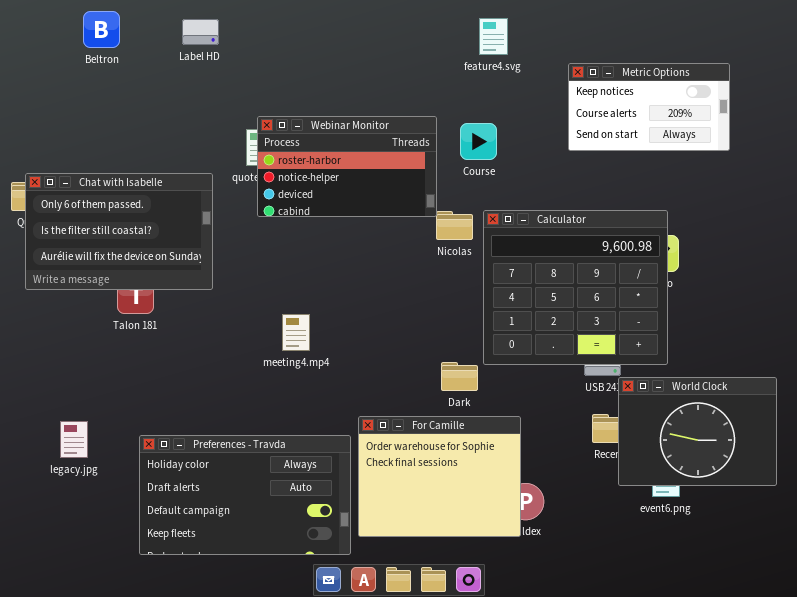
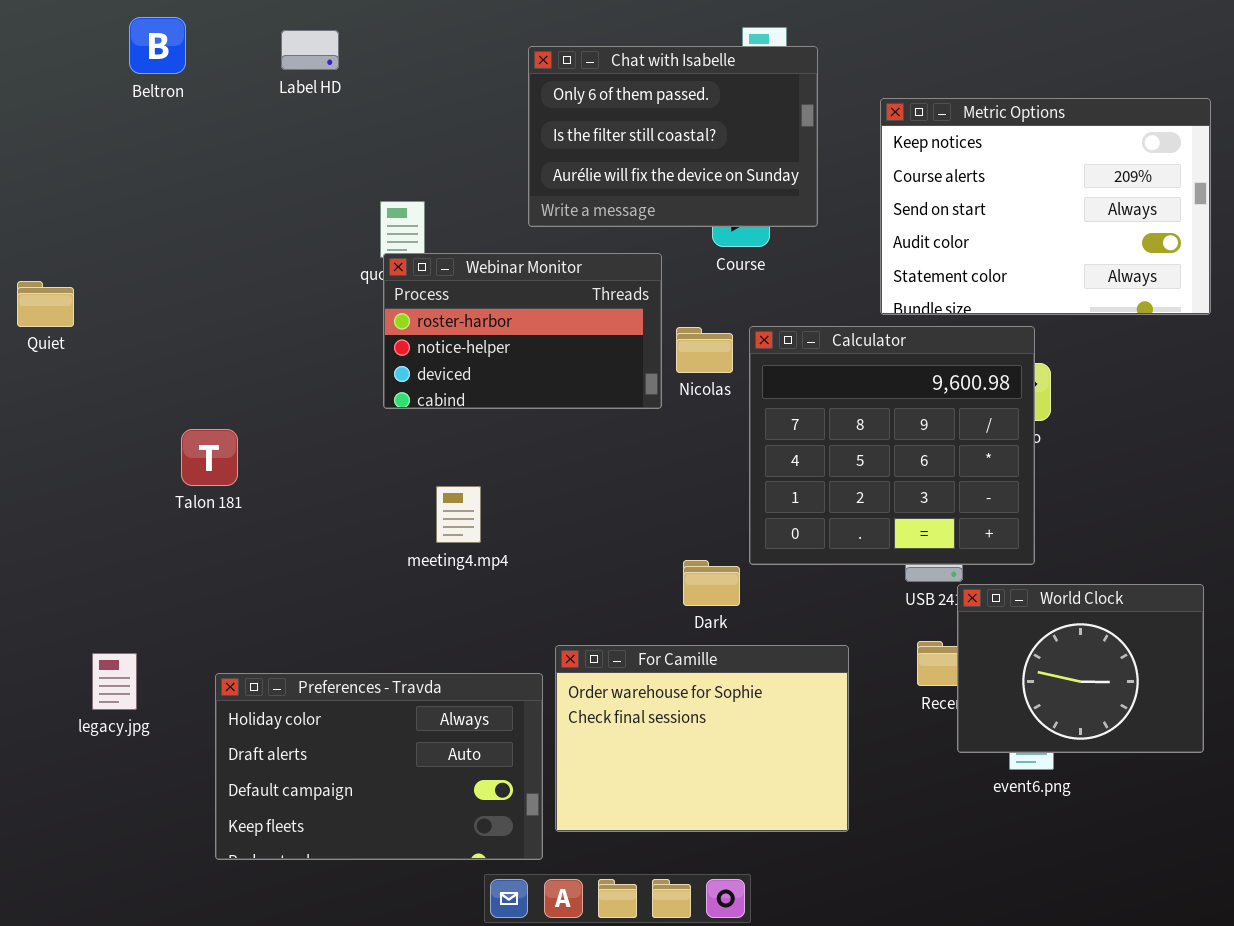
Metric Options: [568,63,730,151] -> [880,98,1211,315], resized
Webinar Monitor: [257,116,437,217] -> [383,253,662,409], moved
Chat with Isabelle: [25,173,213,290] -> [528,46,818,227], moved
For Camille: [358,416,521,537] -> [555,645,849,832], resized

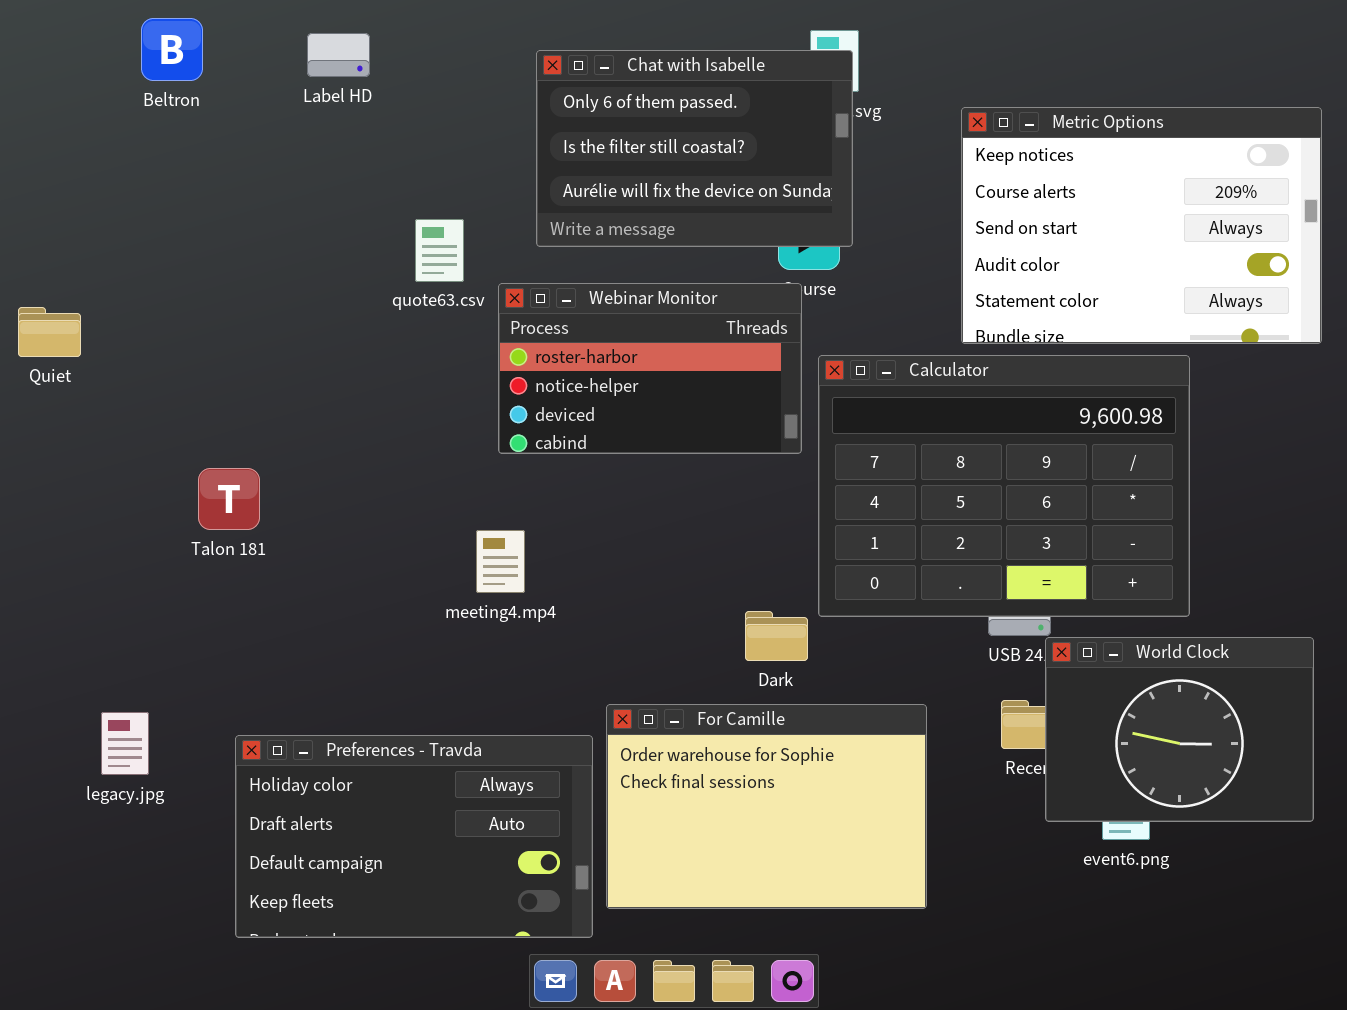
Chat with Isabelle: [528,46,818,227] -> [536,50,853,247], moved
Webinar Monitor: [383,253,662,409] -> [498,283,802,454], moved
Calculator: [749,326,1035,565] -> [818,355,1190,617], resized

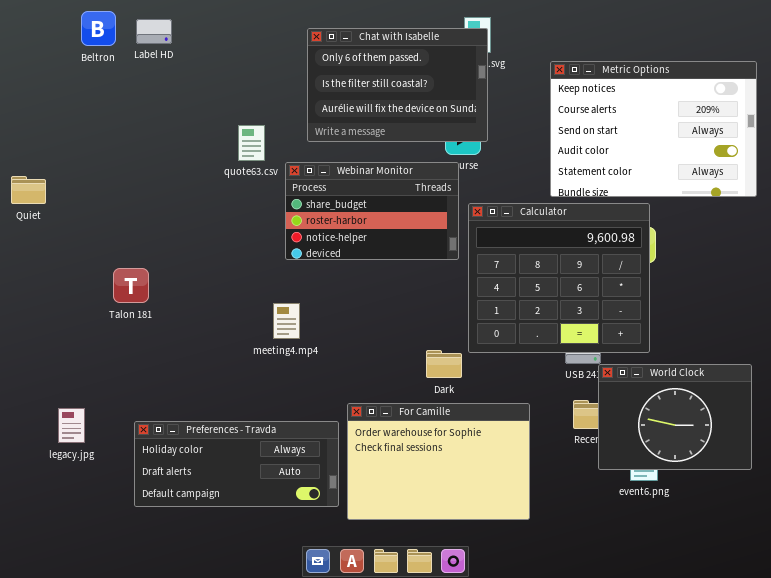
Label HD: [307,33,370,77] -> [136,19,172,44], moved
Webinar Monitor: [498,283,802,454] -> [285,162,459,260], scrolled up 1 row
Calculator: [818,355,1190,617] -> [468,203,650,353], resized
Preferences - Travda: [235,735,593,938] -> [134,421,339,507], resized

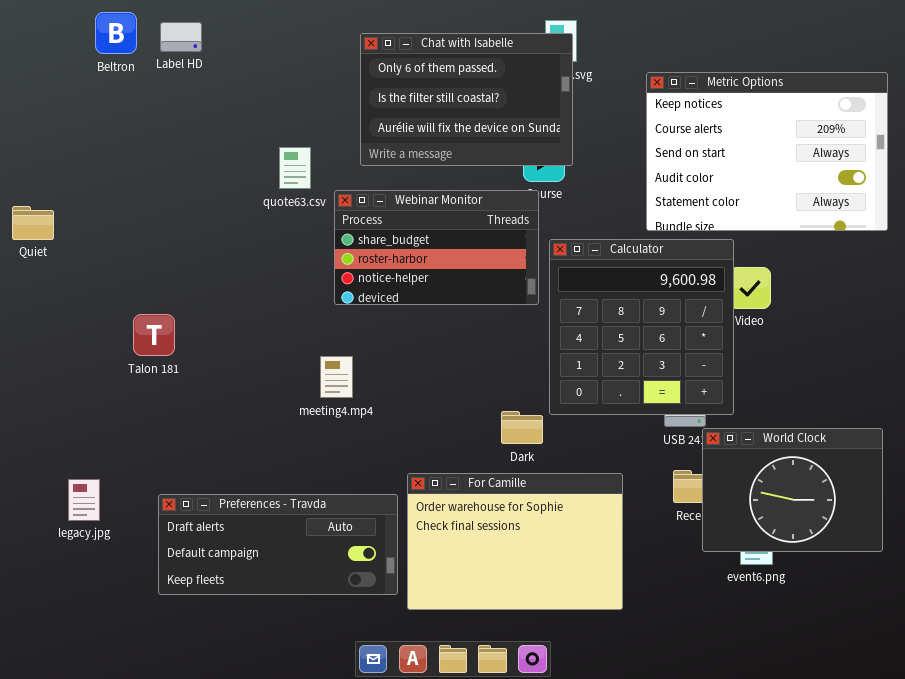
Calculator: [468,203,650,353] -> [549,239,734,415], resized
Preferences - Travda: [134,421,339,507] -> [158,494,398,595], scrolled down 1 row

